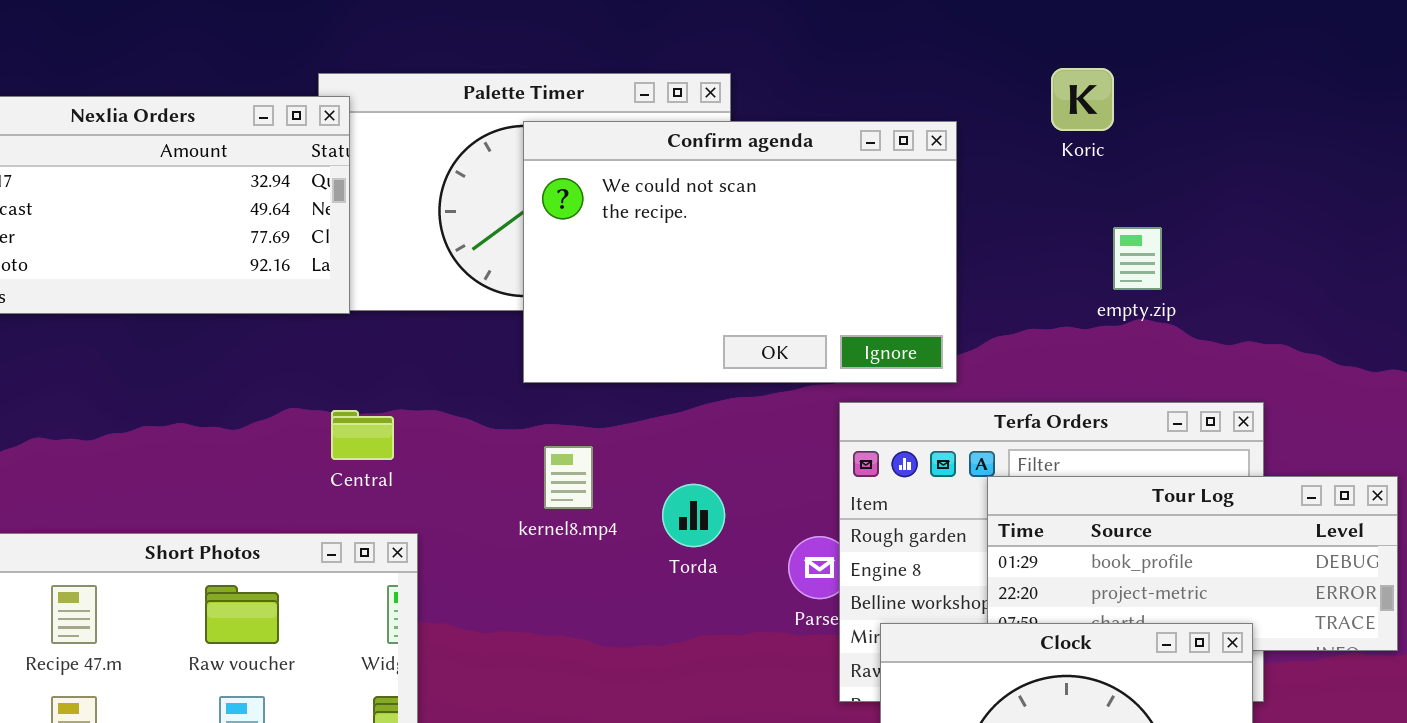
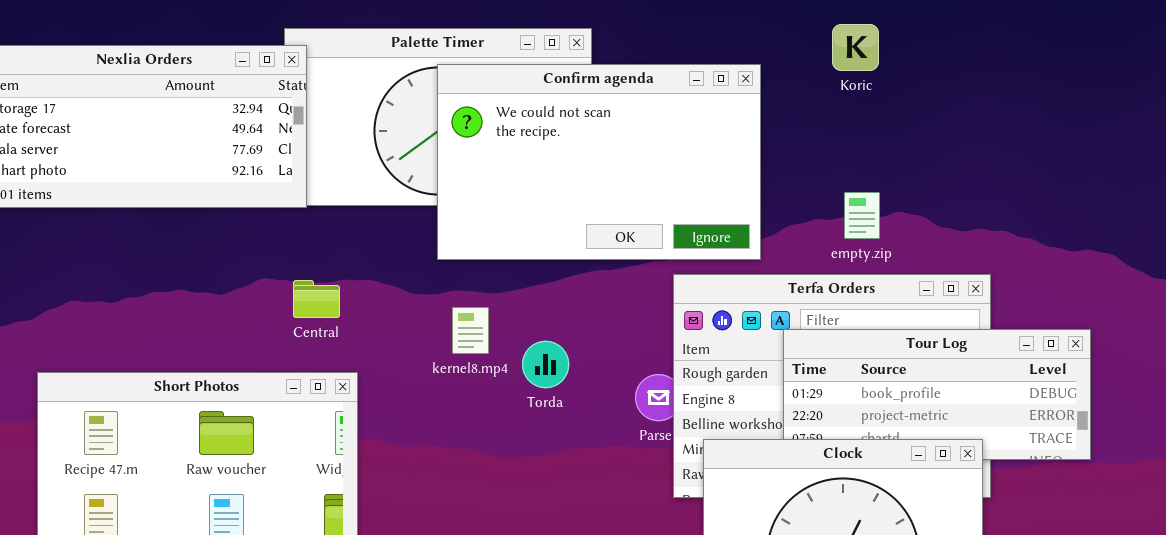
empty.zip: [1113,227,1162,290] -> [844,192,880,239], moved
Torda: [662,484,725,547] -> [522,341,569,388], moved

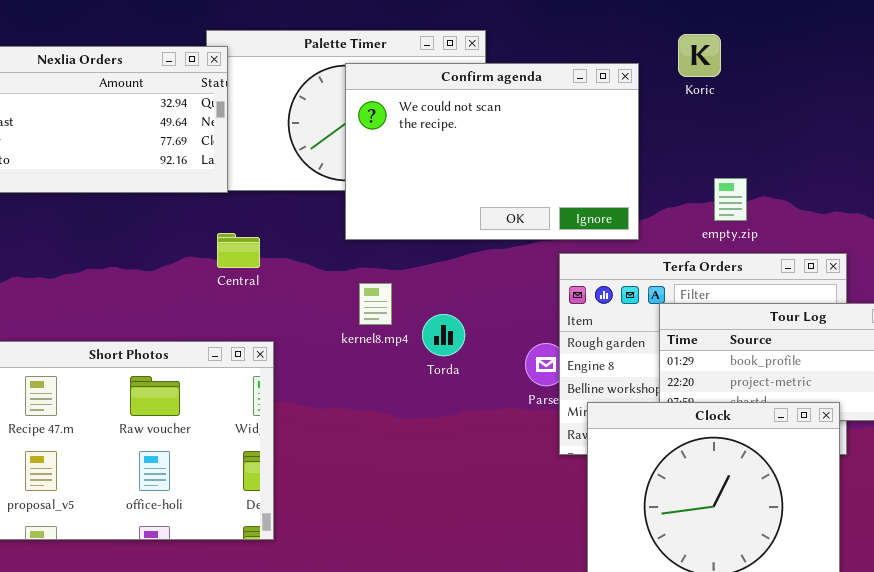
Koric: [832,24,879,71] -> [678,34,721,77], moved
Central: [293,280,340,318] -> [217,233,260,268], moved

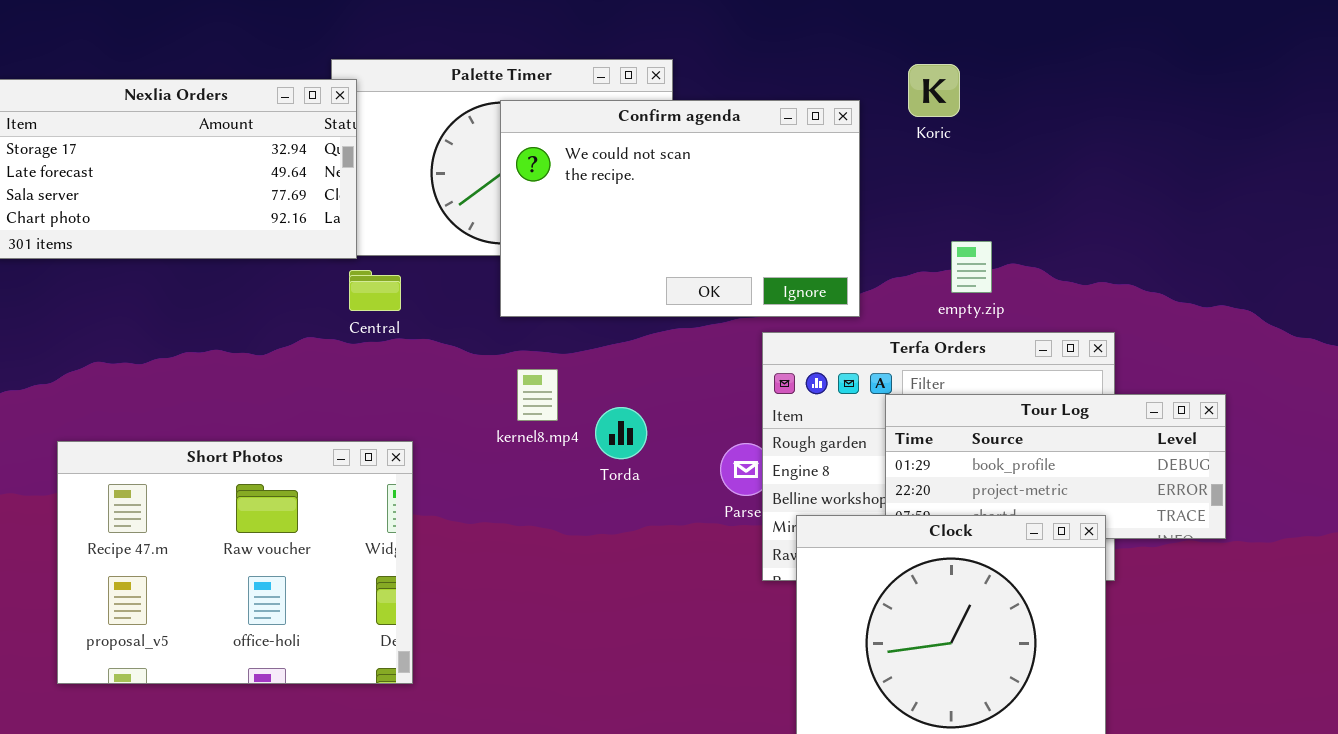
Central: [217,233,260,268] -> [349,270,401,311], moved

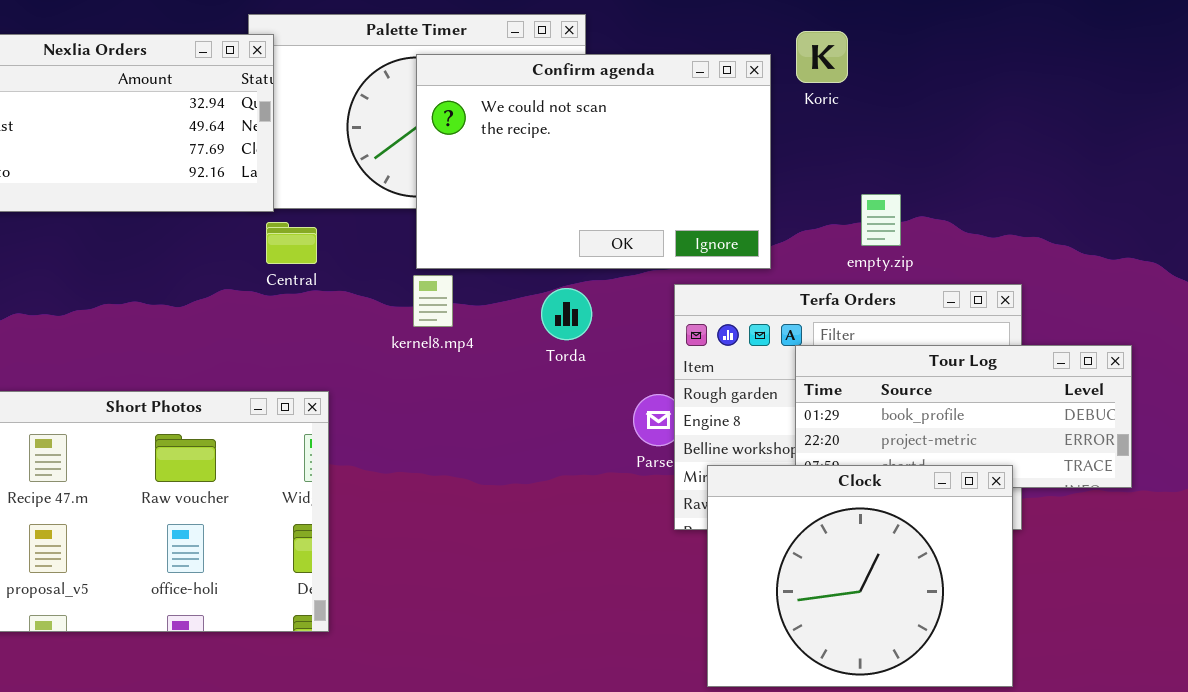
Koric: [908,64,960,117] -> [796,31,848,83], moved
kernel8.mp4: [517,369,558,421] -> [413,275,453,327], moved
Torda: [595,407,647,459] -> [541,288,592,340], moved

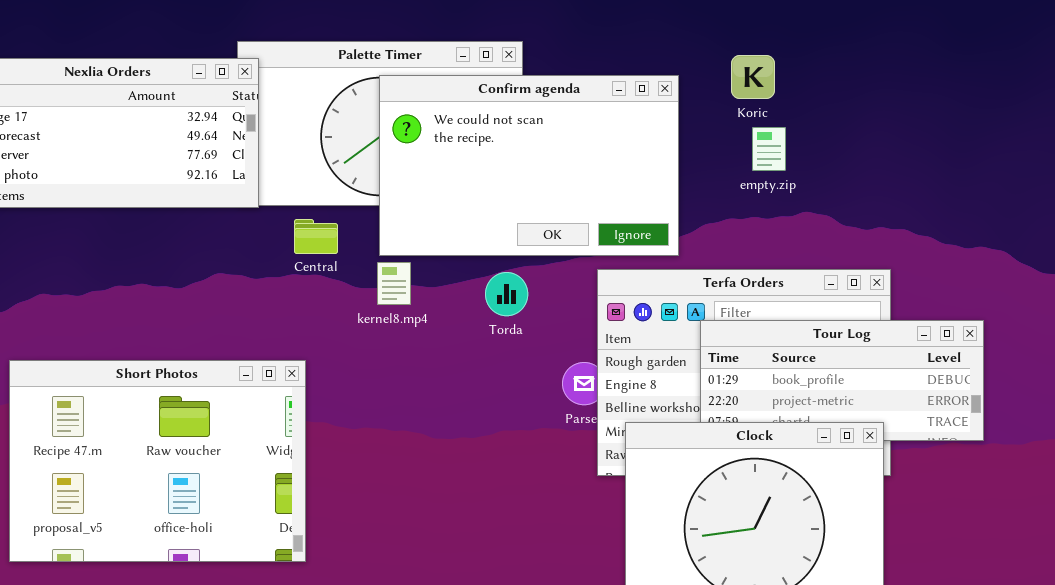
Koric: [796,31,848,83] -> [731,55,775,99], moved
empty.zip: [861,194,901,246] -> [752,127,786,171], moved
Central: [266,222,317,264] -> [294,219,338,254], moved

